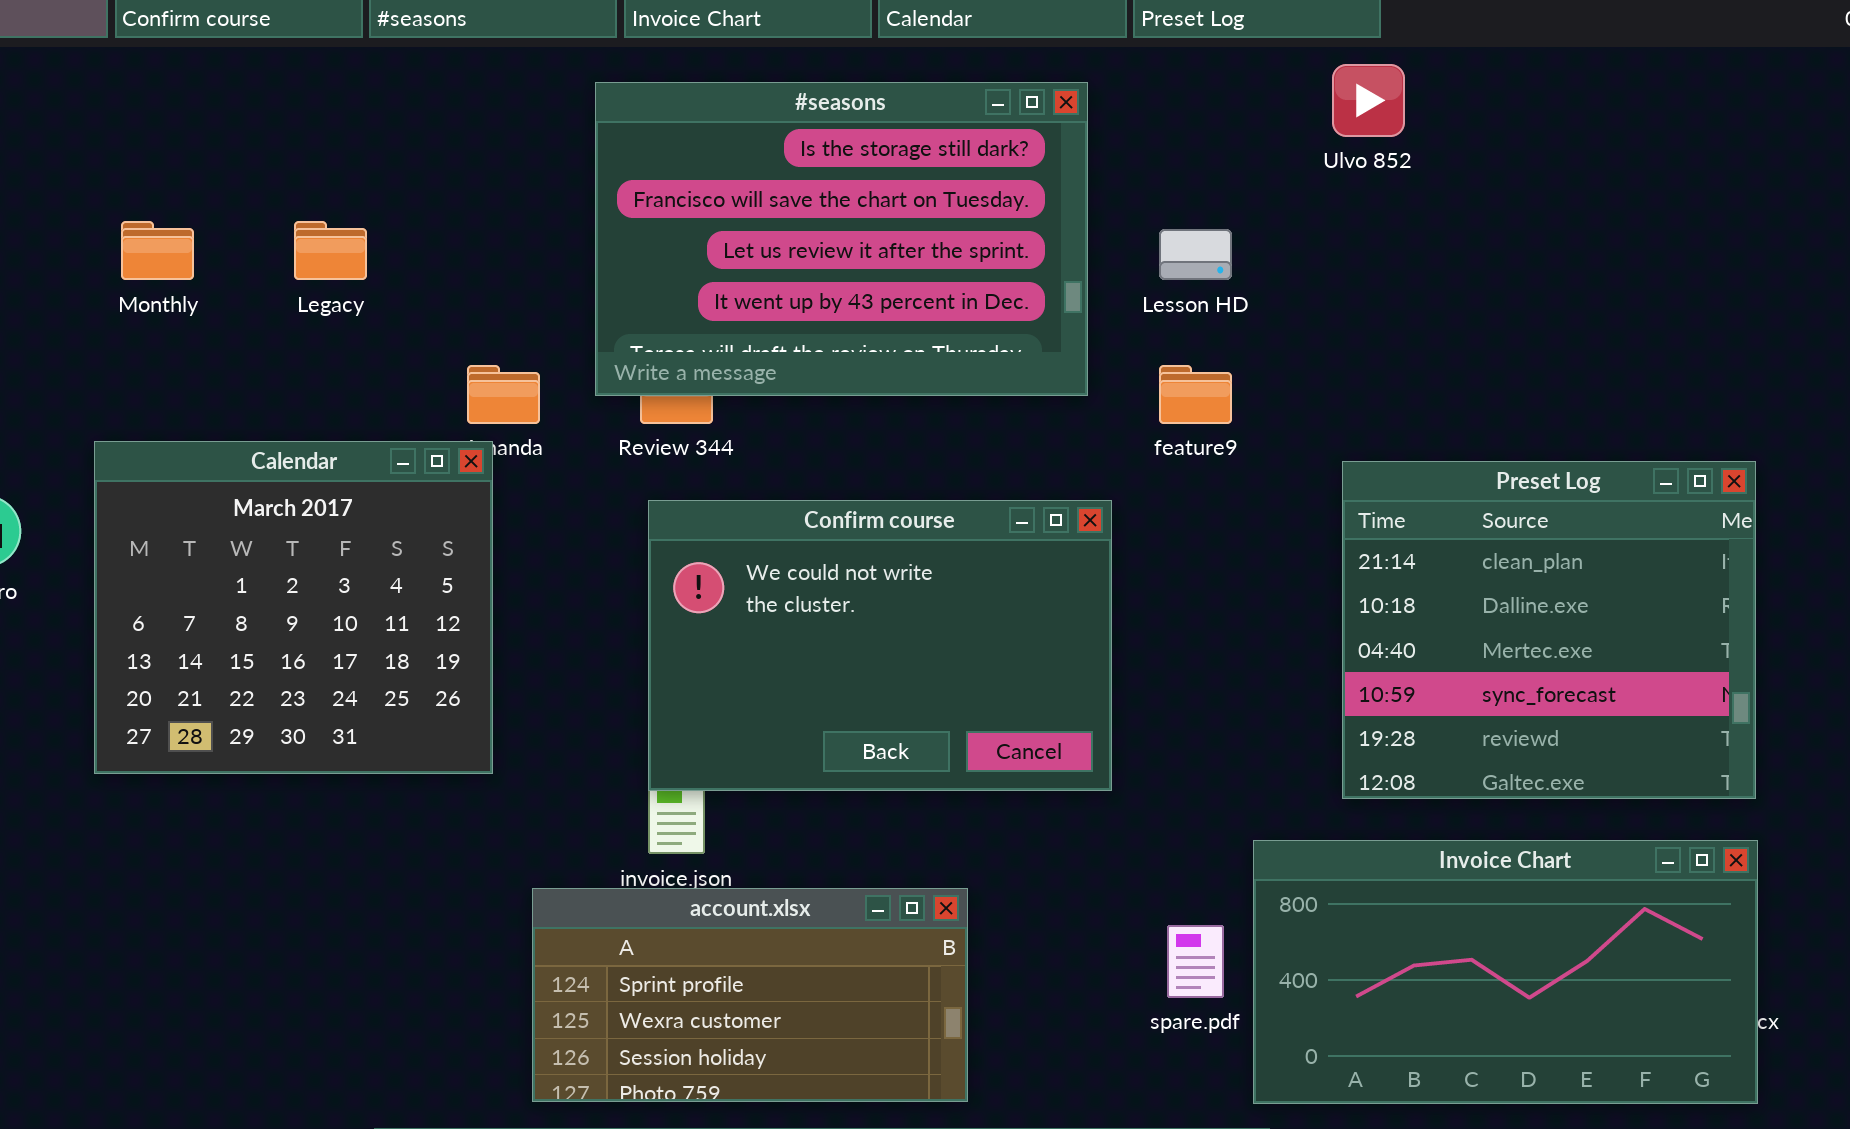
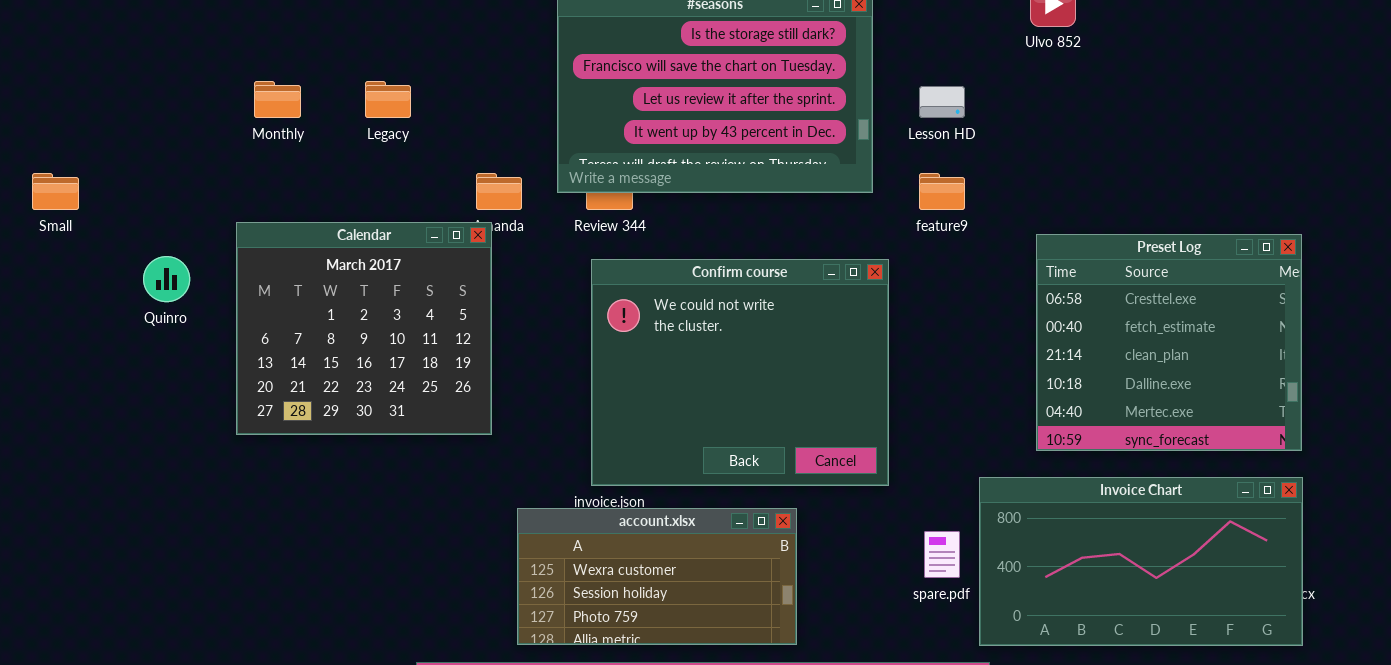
Preset Log: [1342,461,1756,799] -> [1036,234,1302,451], scrolled up 2 rows
Confirm course: [648,500,1112,791] -> [591,259,889,486], resized
account.xlsx: [532,888,968,1102] -> [517,508,797,645], scrolled down 1 row

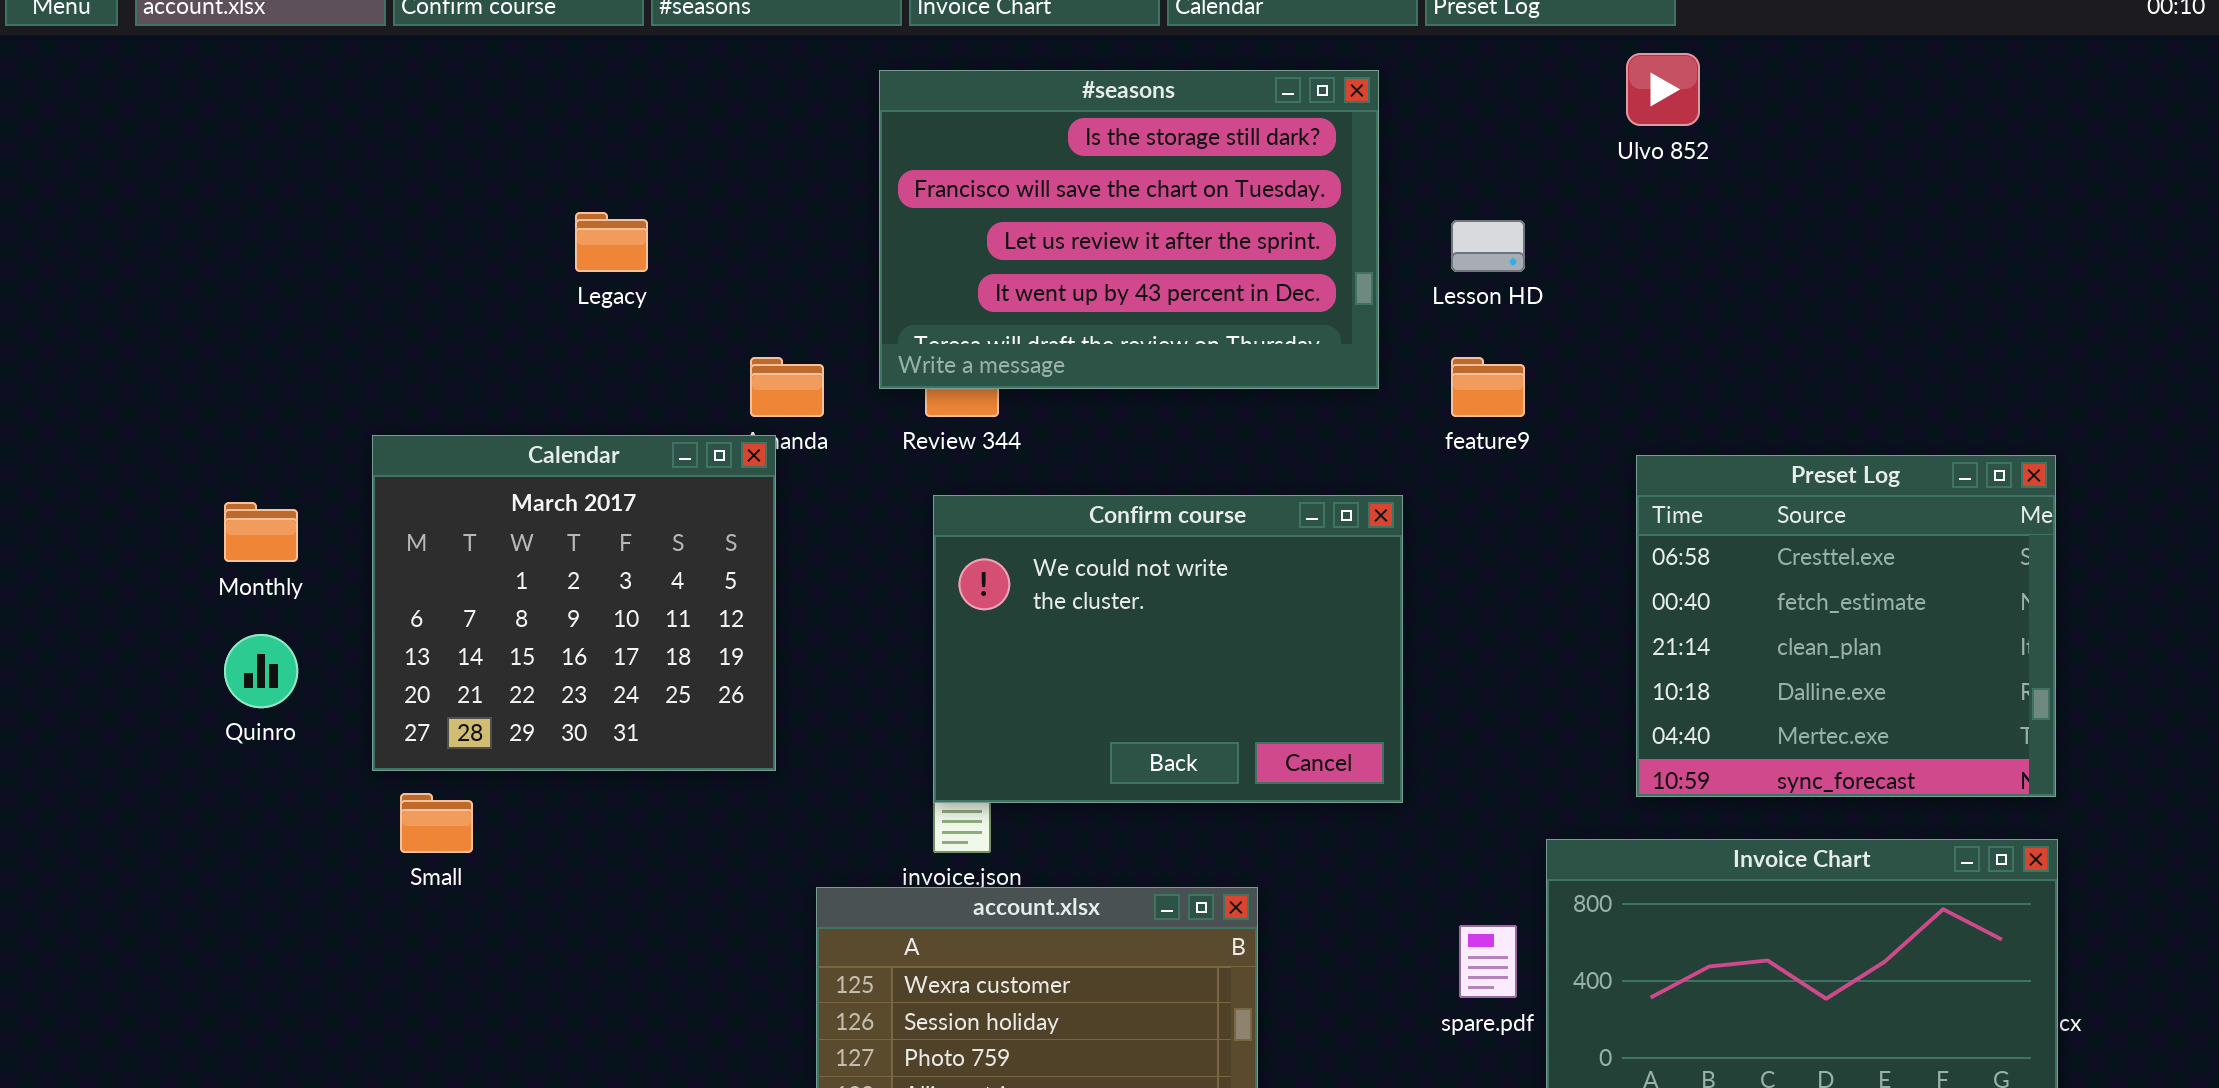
Monthly: [254,81,301,118] -> [224,502,298,562], moved
Small: [32,173,79,210] -> [400,793,473,853], moved
Quinro: [143,256,190,302] -> [224,634,298,708], moved
Confirm course: [591,259,889,486] -> [933,495,1403,803], resized

